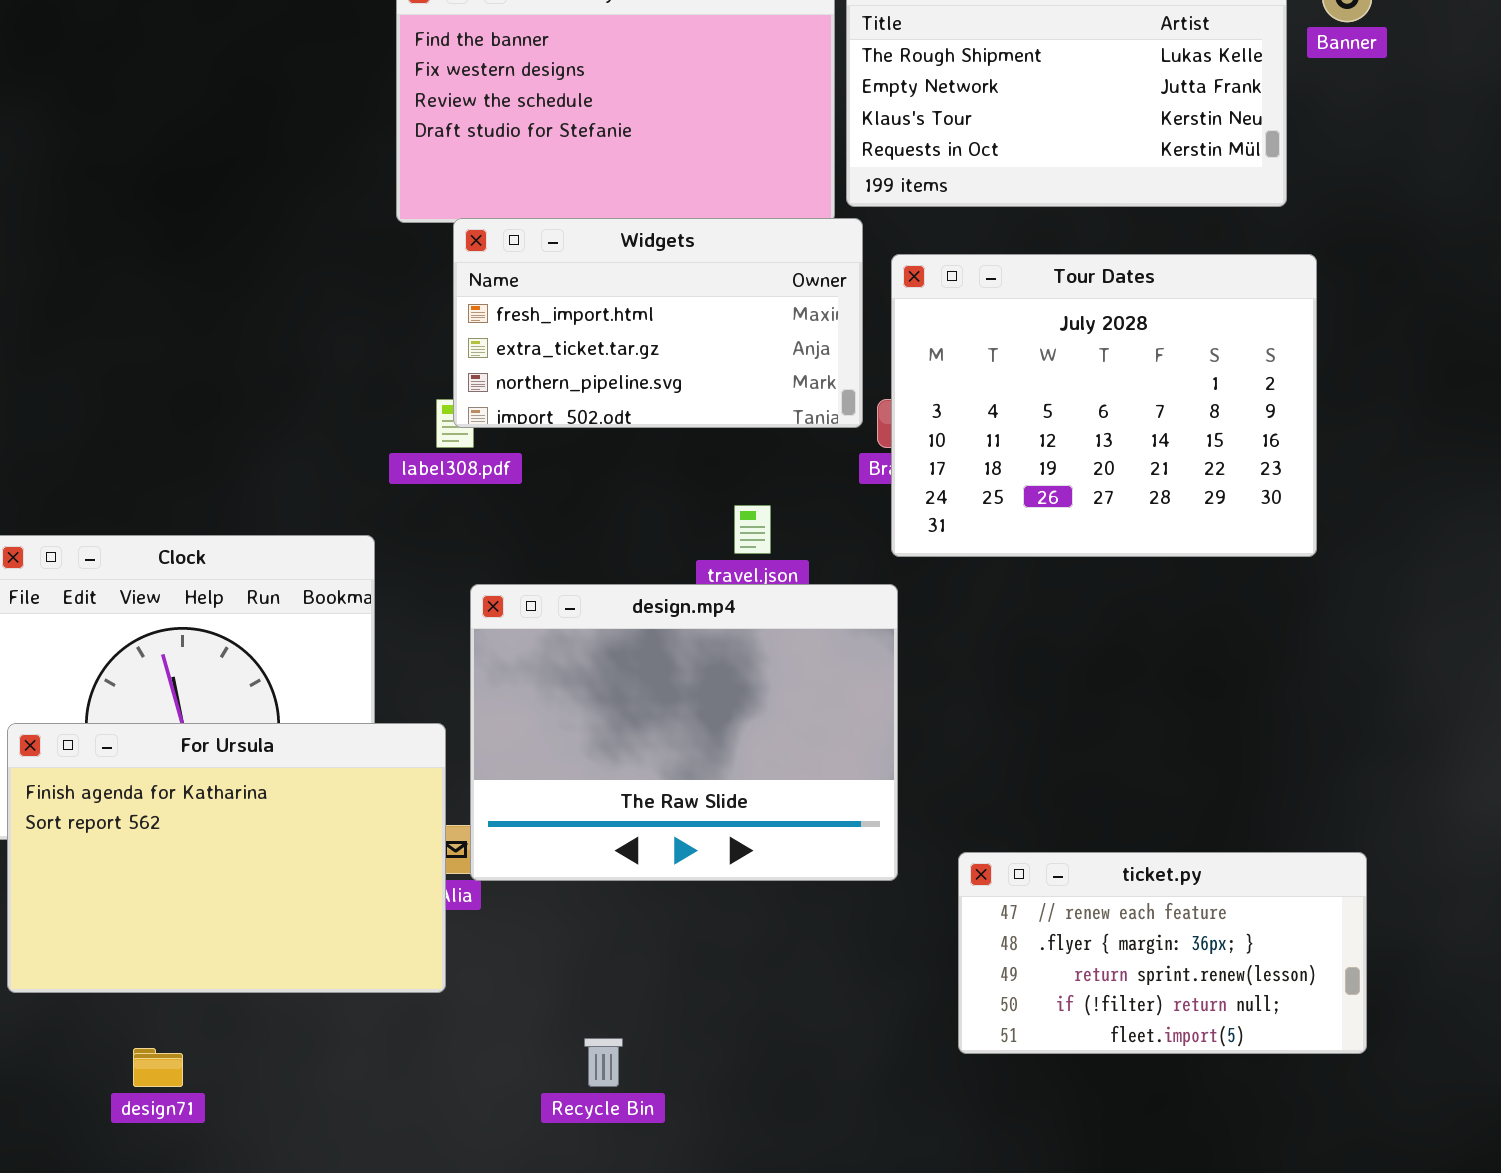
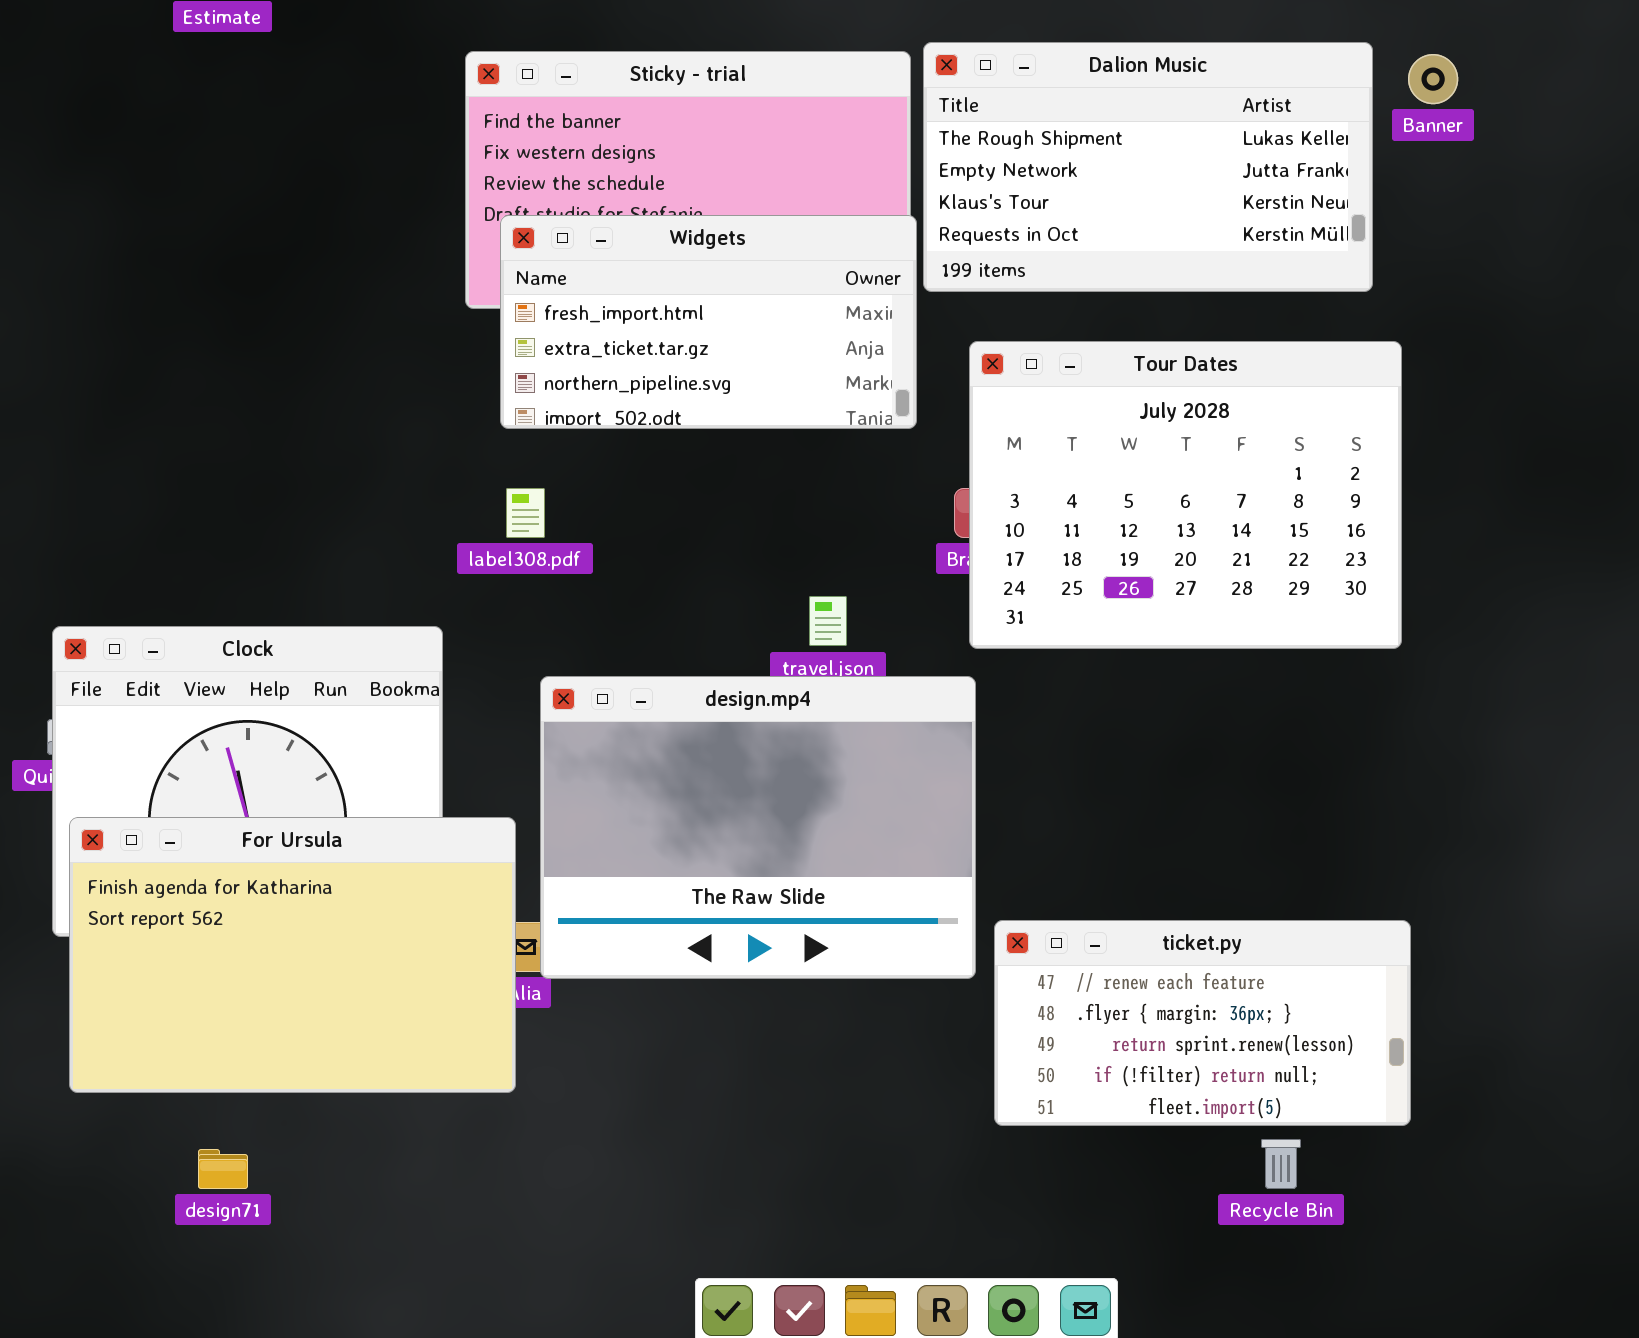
Widgets: [453,218,863,428] -> [500,215,917,429], moved
ticket.py: [958,852,1367,1054] -> [994,920,1411,1126], moved
Recycle Bin: [584,1038,623,1087] -> [1261,1139,1301,1189], moved

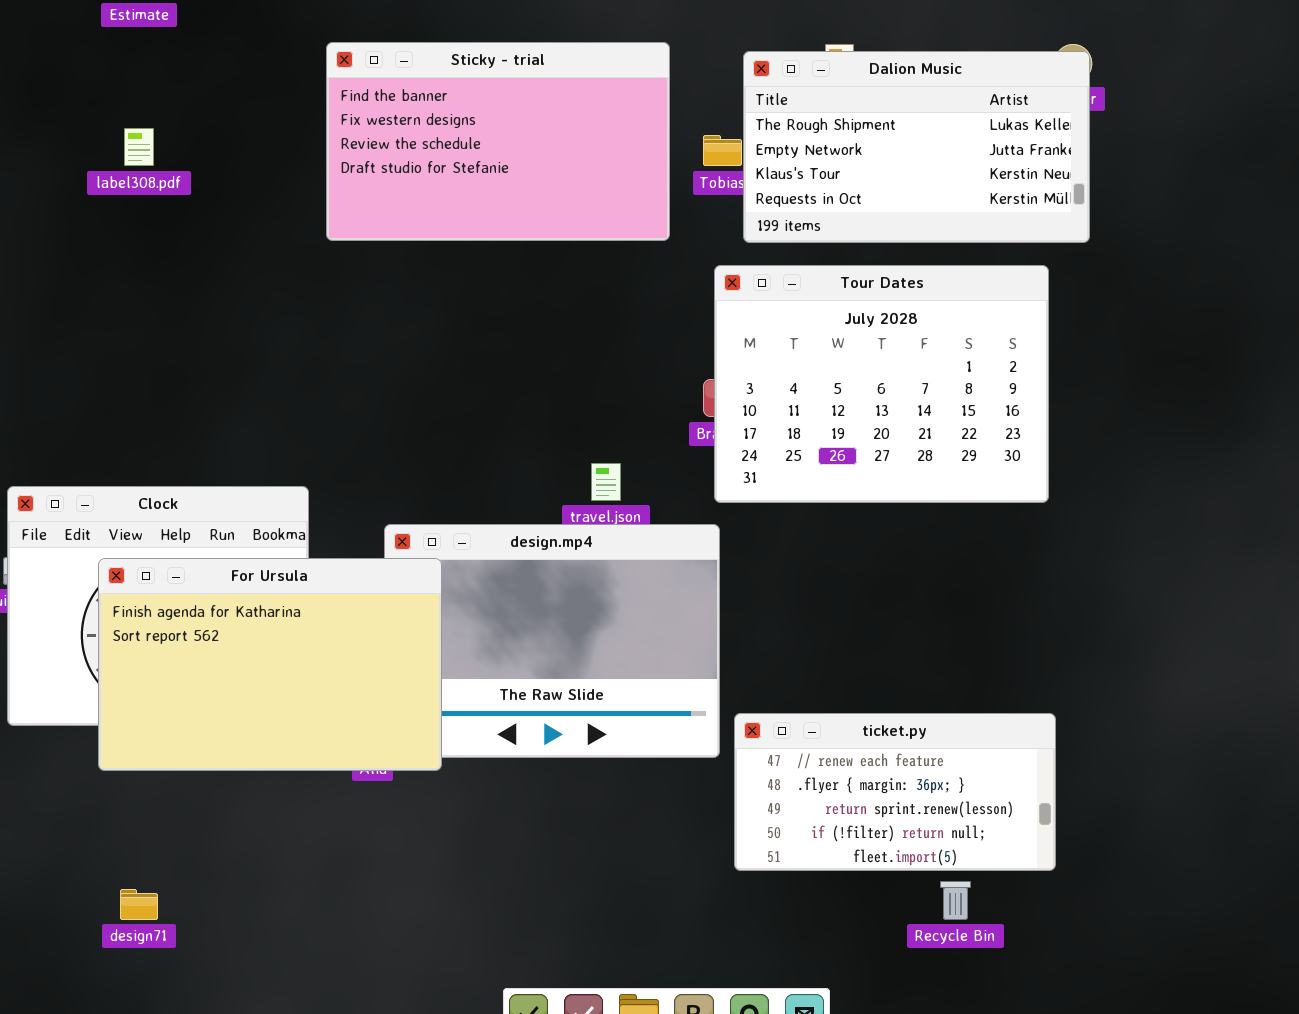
Dalion Music: [923,42,1373,292] -> [743,51,1090,243], moved
Widgets: [500,215,917,429] -> none, closed
label308.pdf: [506,488,545,538] -> [124,128,154,166], moved
For Ursula: [69,817,516,1093] -> [98,558,442,771], moved

